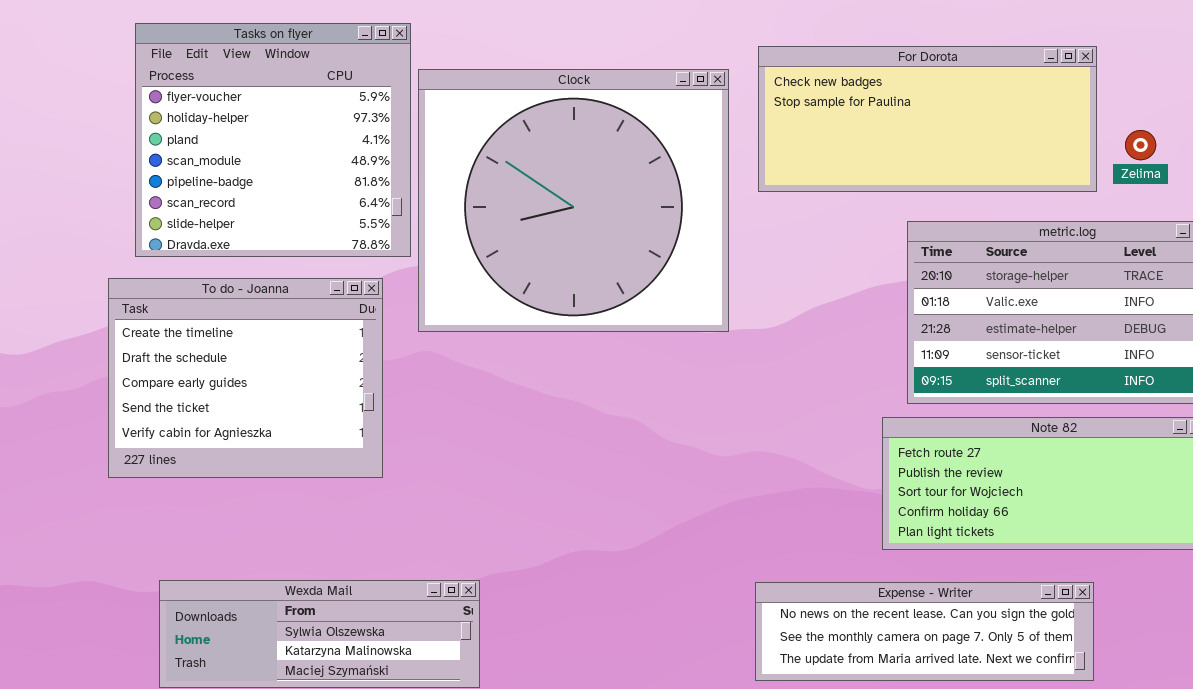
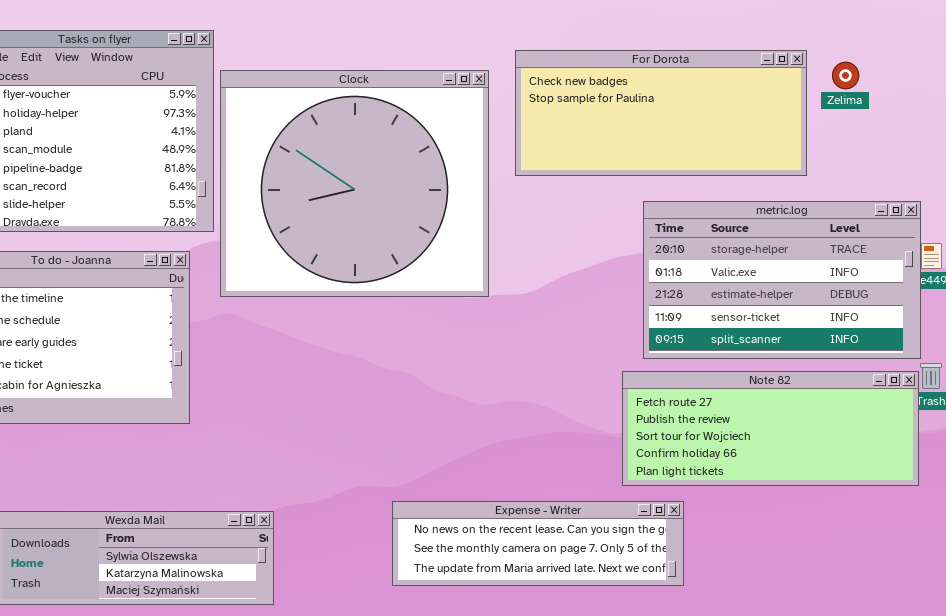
Zelima: [1125,130,1156,160] -> [832,62,859,89], moved
Expense - Writer: [755,582,1094,681] -> [392,501,684,586], moved

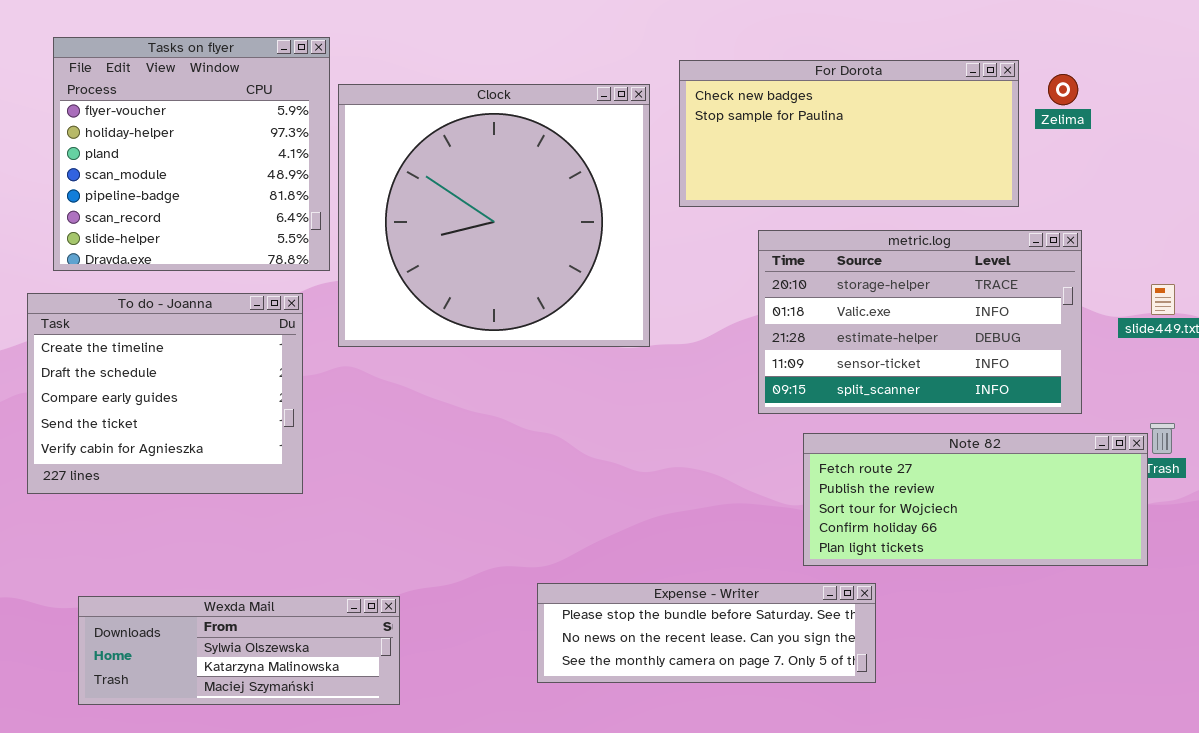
metric.log: [643,201,921,359] -> [758,230,1082,414], moved
Expense - Writer: [392,501,684,586] -> [537,583,876,683], scrolled up 1 row

